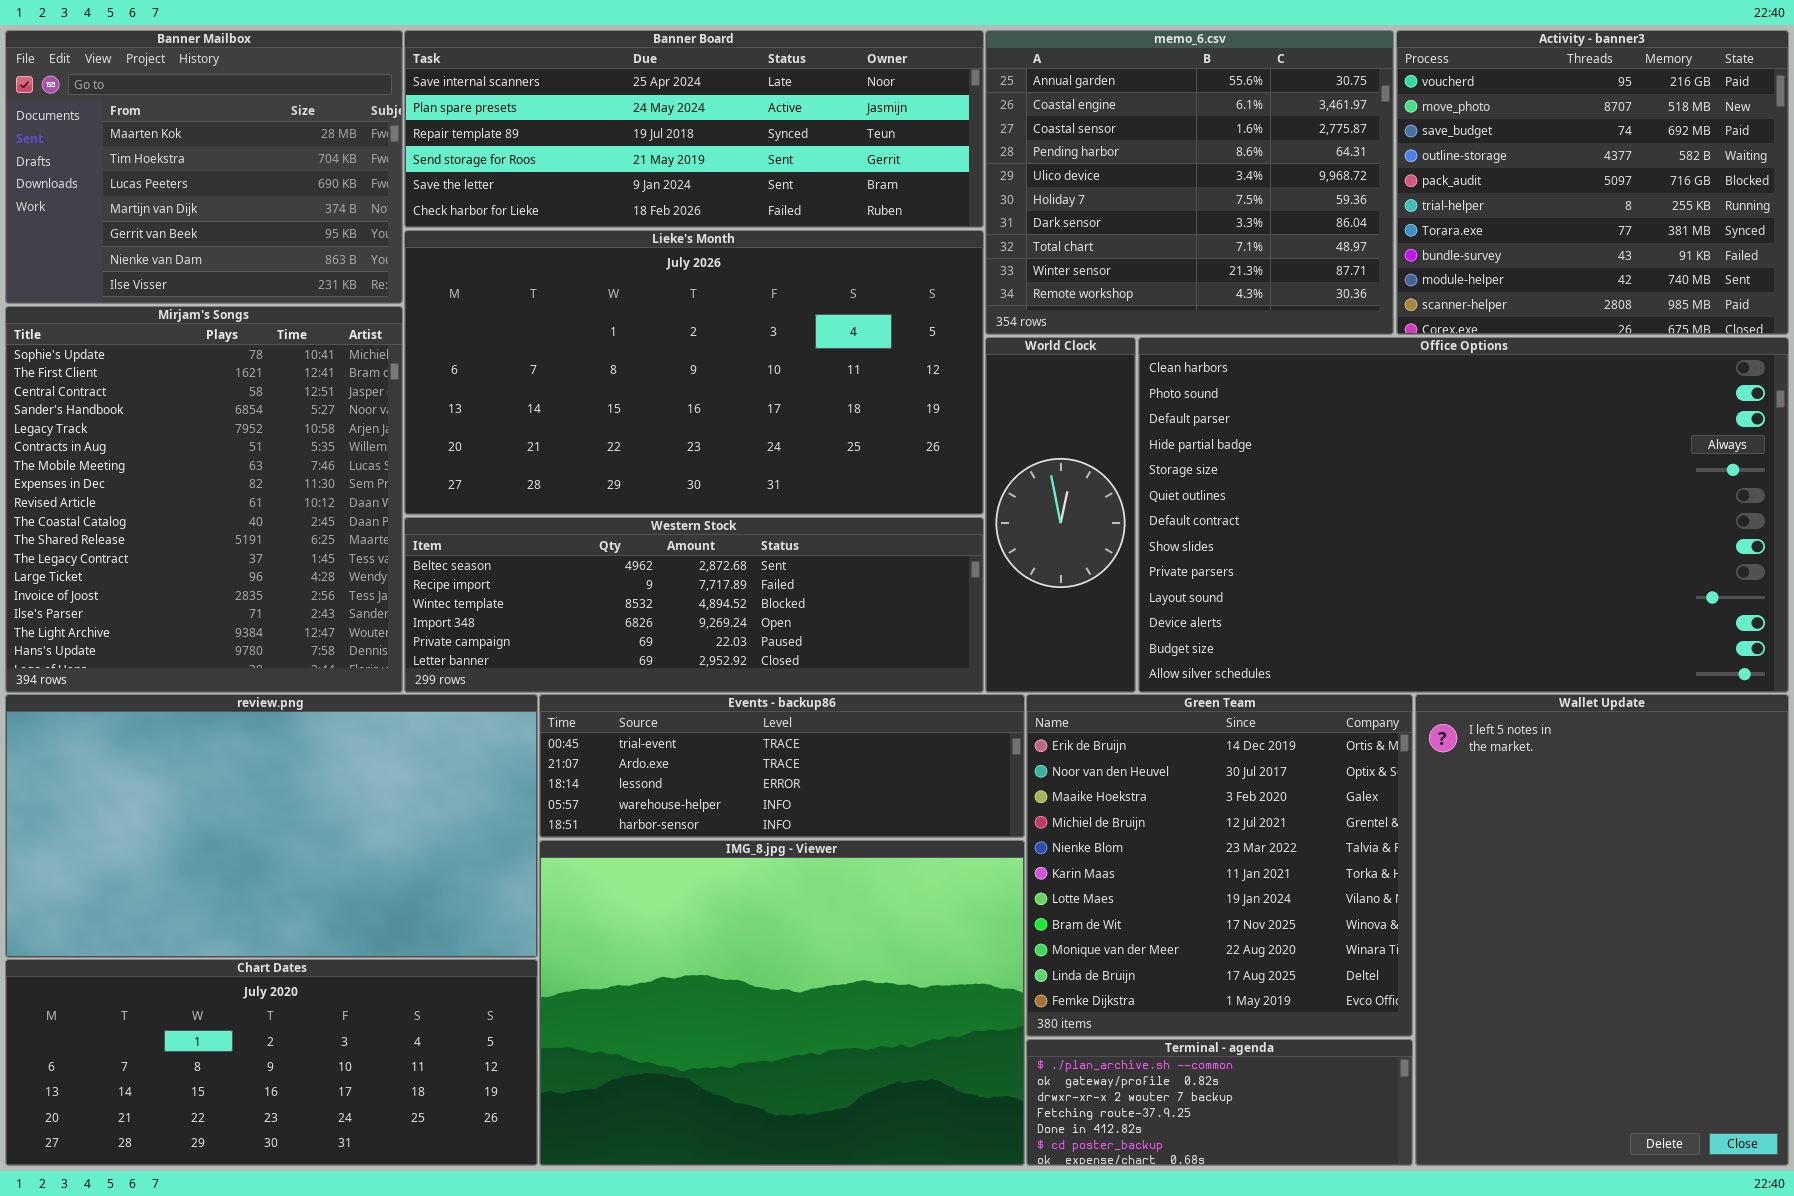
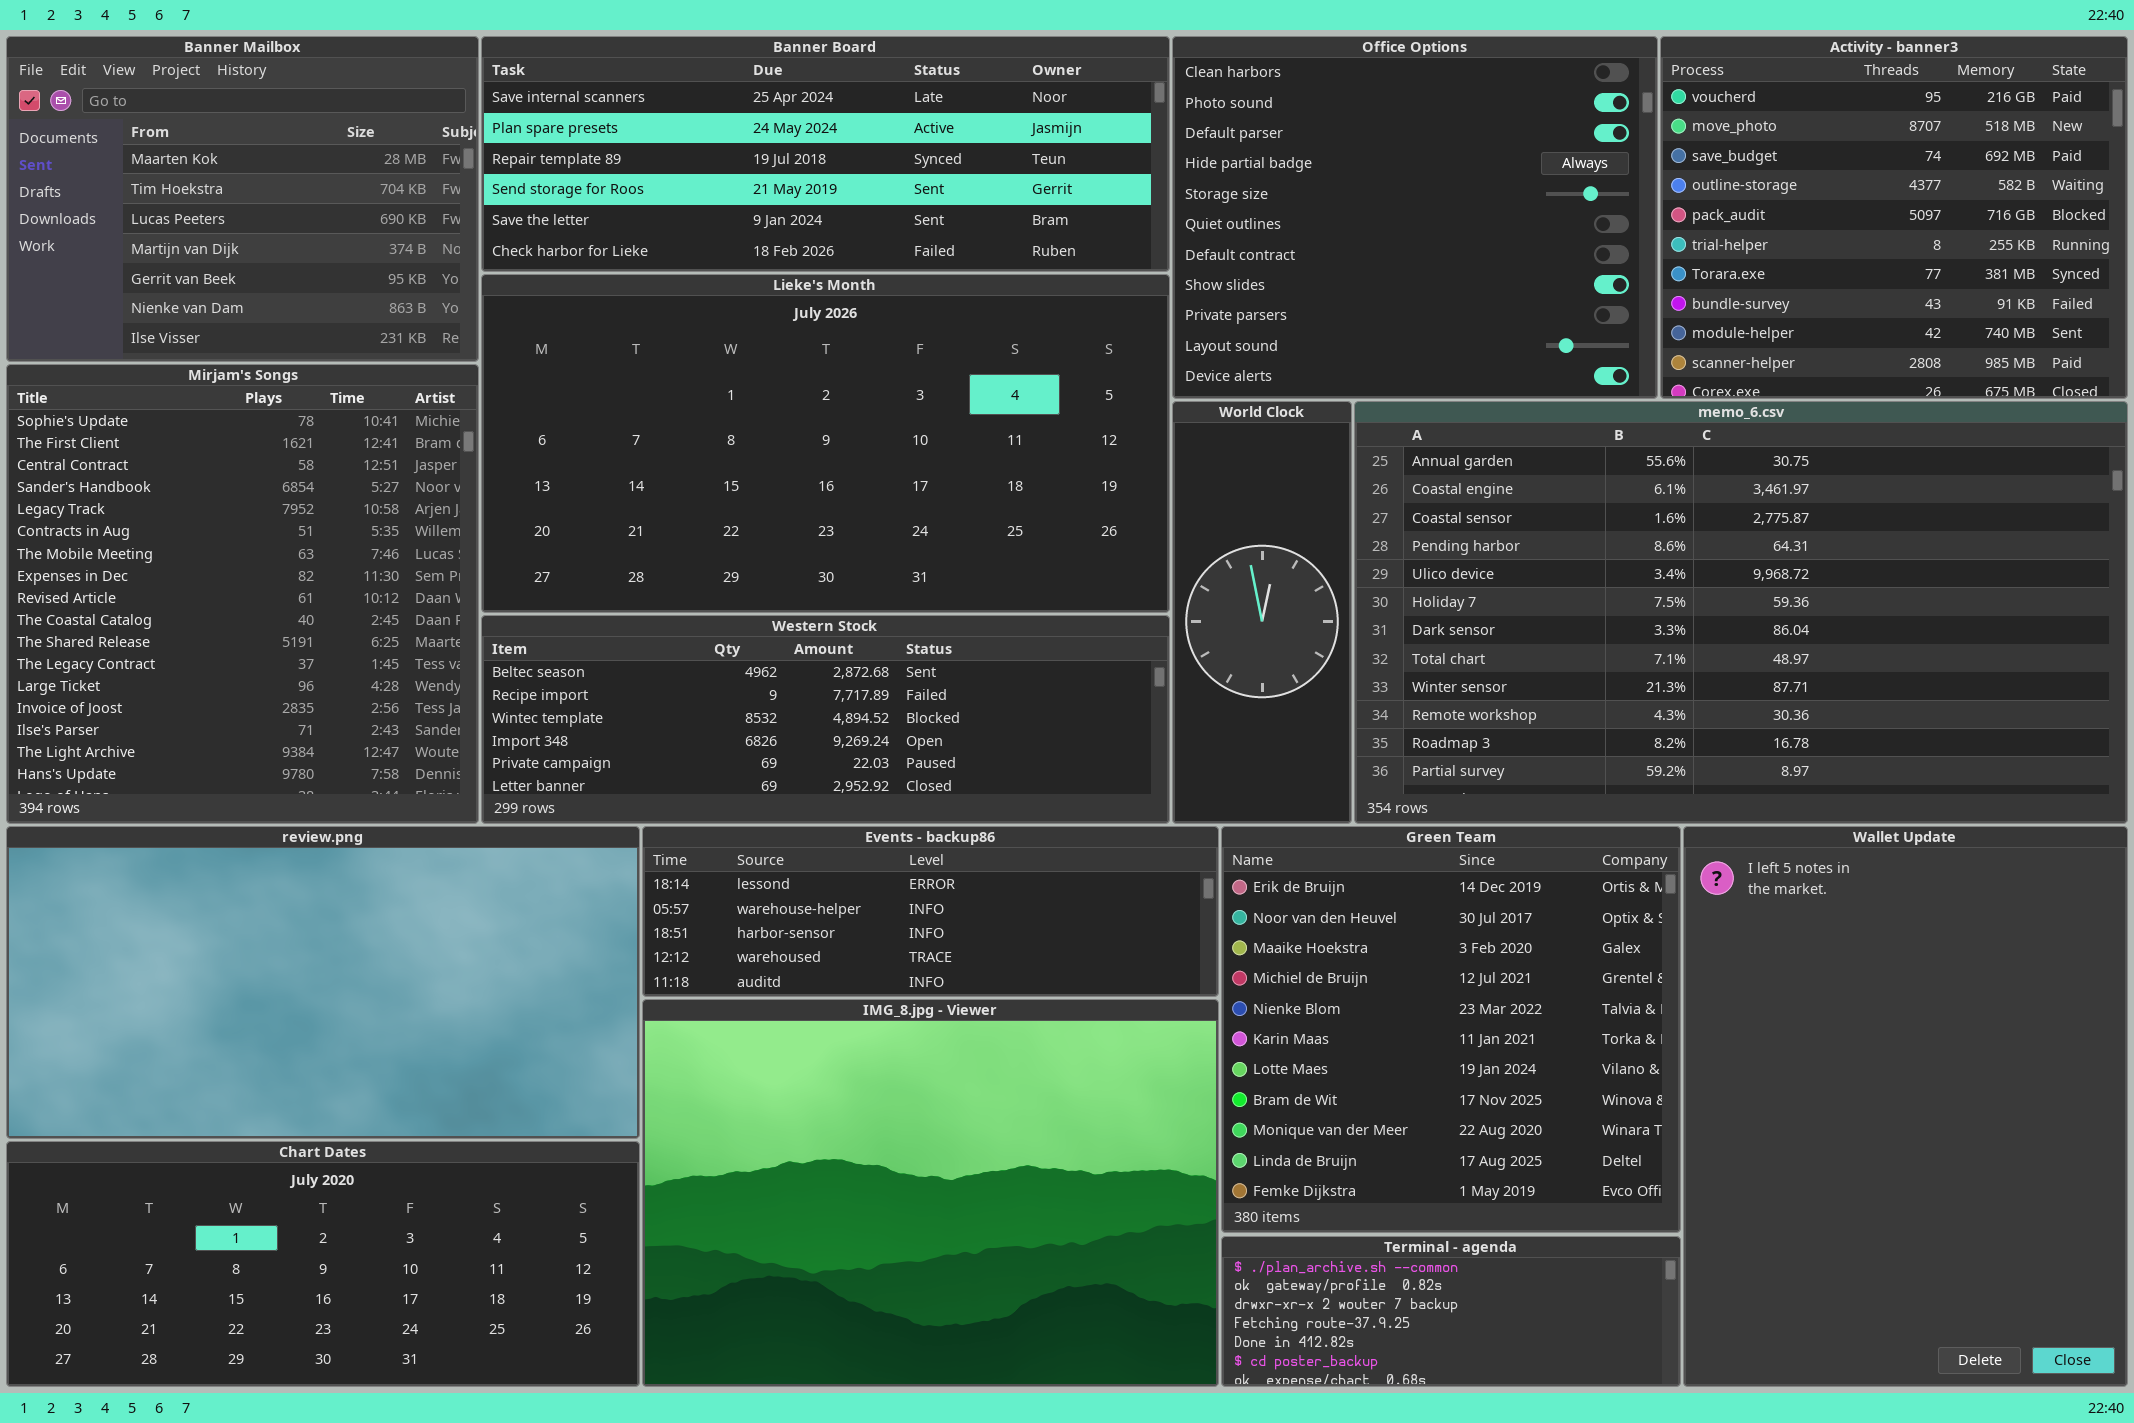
memo_6.csv: [985,30,1394,335] -> [1354,401,2128,824], moved, resized
Office Options: [1138,337,1789,693] -> [1172,36,1658,399], moved, resized
Events - backup86: [539,694,1025,838] -> [642,826,1219,997], scrolled down 2 rows

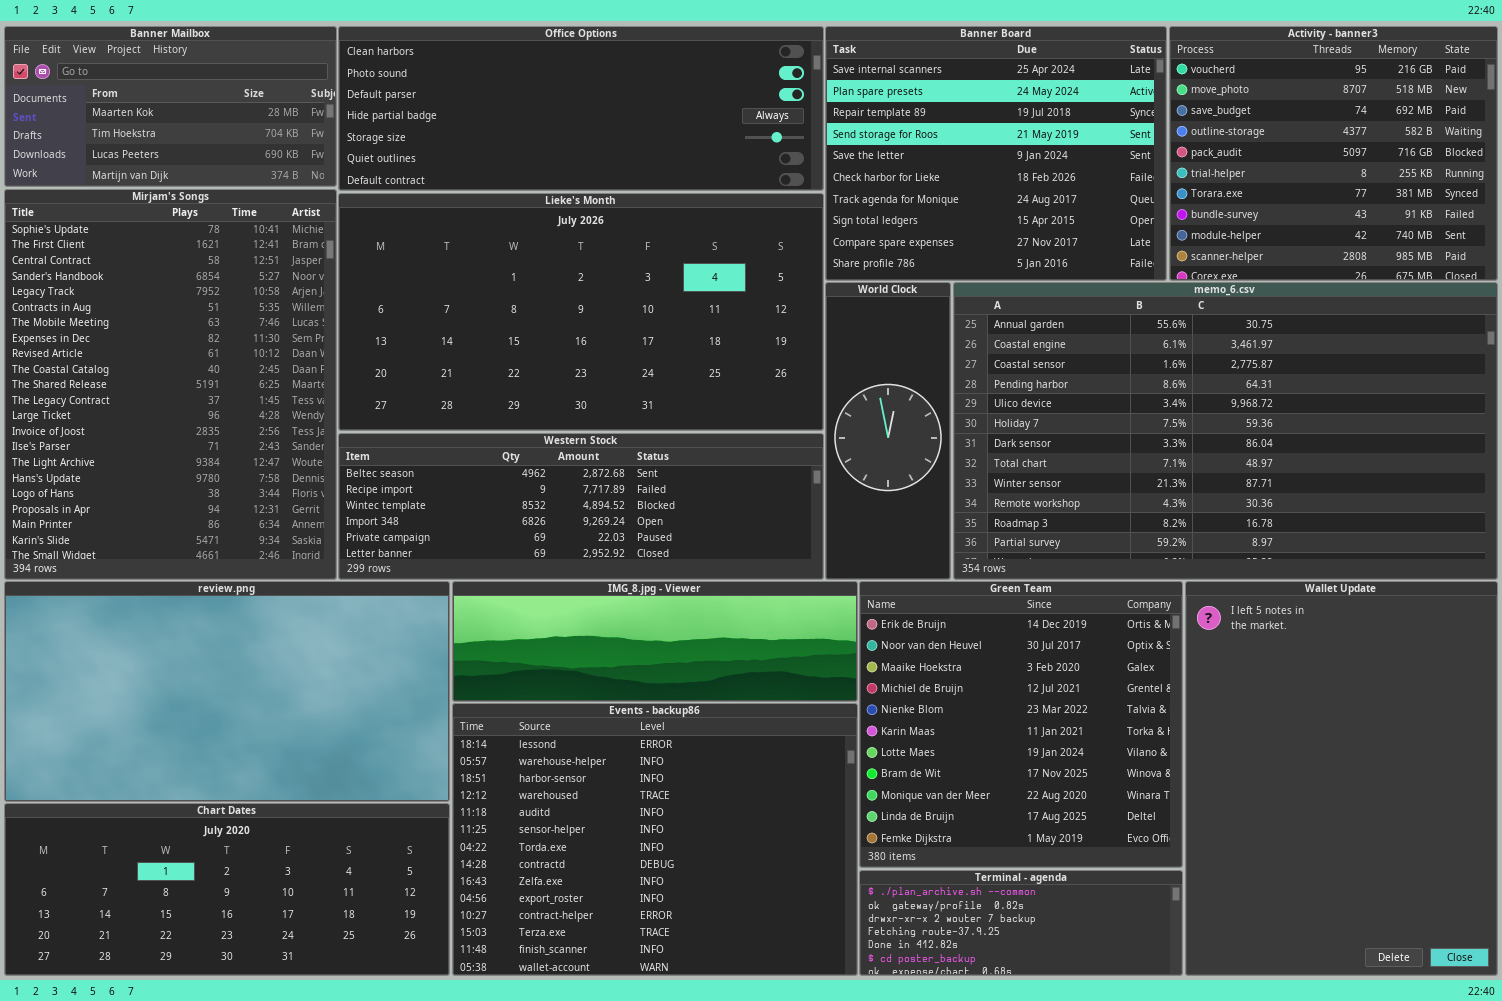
Banner Mailbox: [6,36,479,362] -> [4,26,337,187], resized
Banner Board: [481,36,1170,272] -> [825,26,1167,281], moved, resized
Office Options: [1172,36,1658,399] -> [338,26,824,191], moved, resized
Mirjam's Songs: [6,364,479,824] -> [4,189,337,580], resized
Events - backup86: [642,826,1219,997] -> [452,703,858,976], moved, resized
IMG_8.jpg - Viewer: [642,999,1219,1387] -> [452,581,858,702], moved, resized

